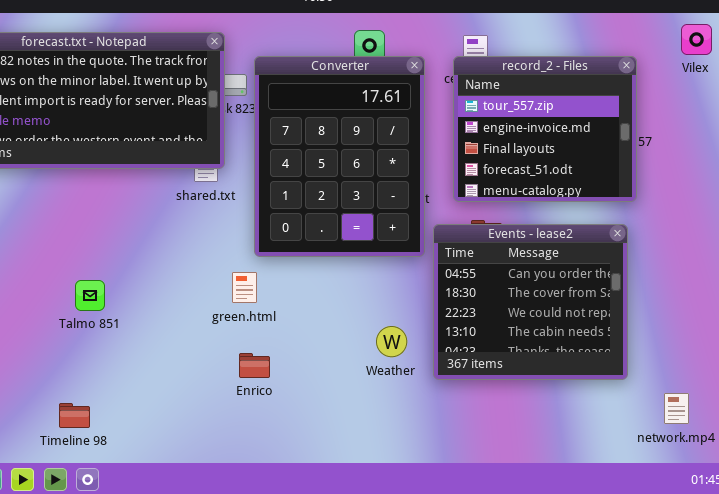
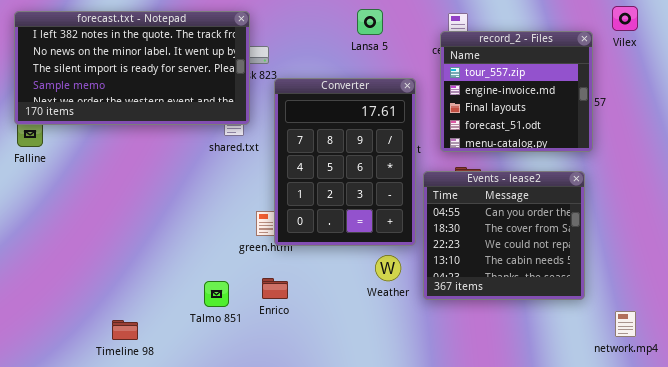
Vilex: [681,24,712,55] -> [612,6,638,31], moved
Converter: [254,56,425,257] -> [274,78,416,246], moved
Talmo 851: [75,280,105,311] -> [204,281,229,307], moved

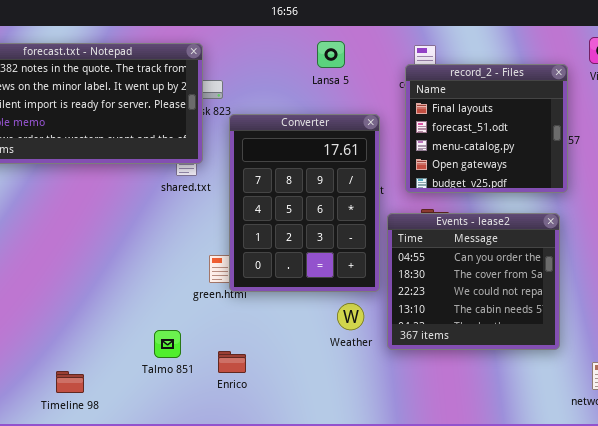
record_2 - Files: [440,31,593,152] -> [405,64,568,193], scrolled down 2 rows
Enrico: [262,278,288,299] -> [218,351,246,373], moved

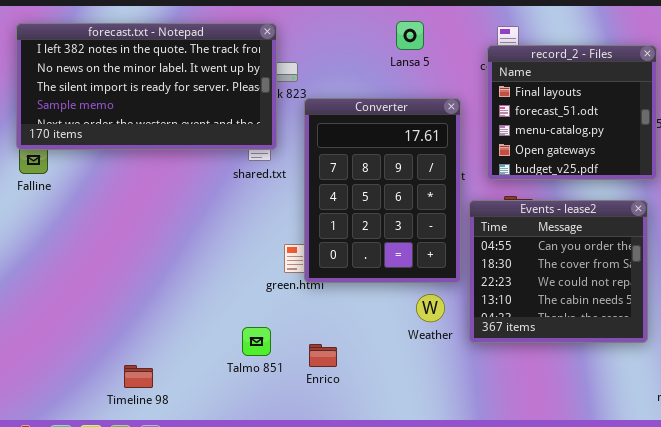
Talmo 851: [154,330,181,358] -> [242,327,271,356], moved
Enrico: [218,351,246,373] -> [309,344,337,367], moved

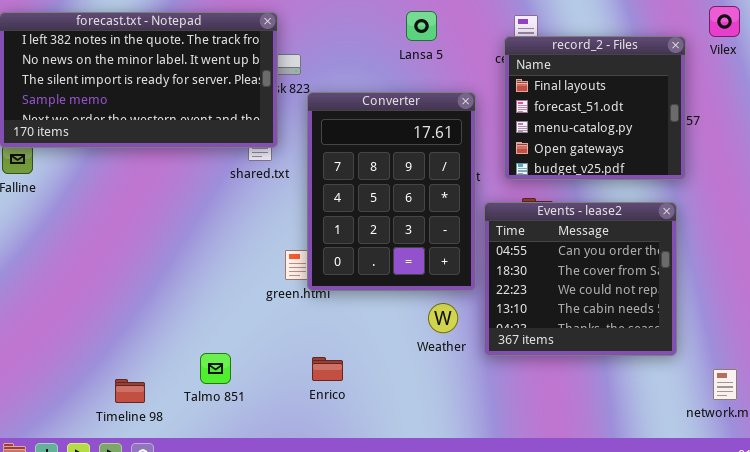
Talmo 851: [242,327,271,356] -> [200,353,231,384], moved

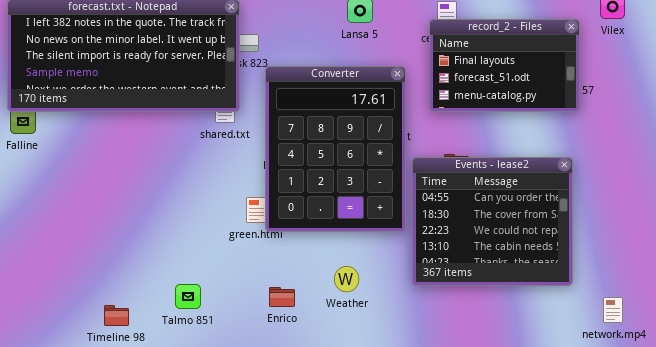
record_2 - Files: [504,36,686,180] -> [429,19,580,112], resized
Weather: [428,303,458,333] -> [334,266,359,292], moved

